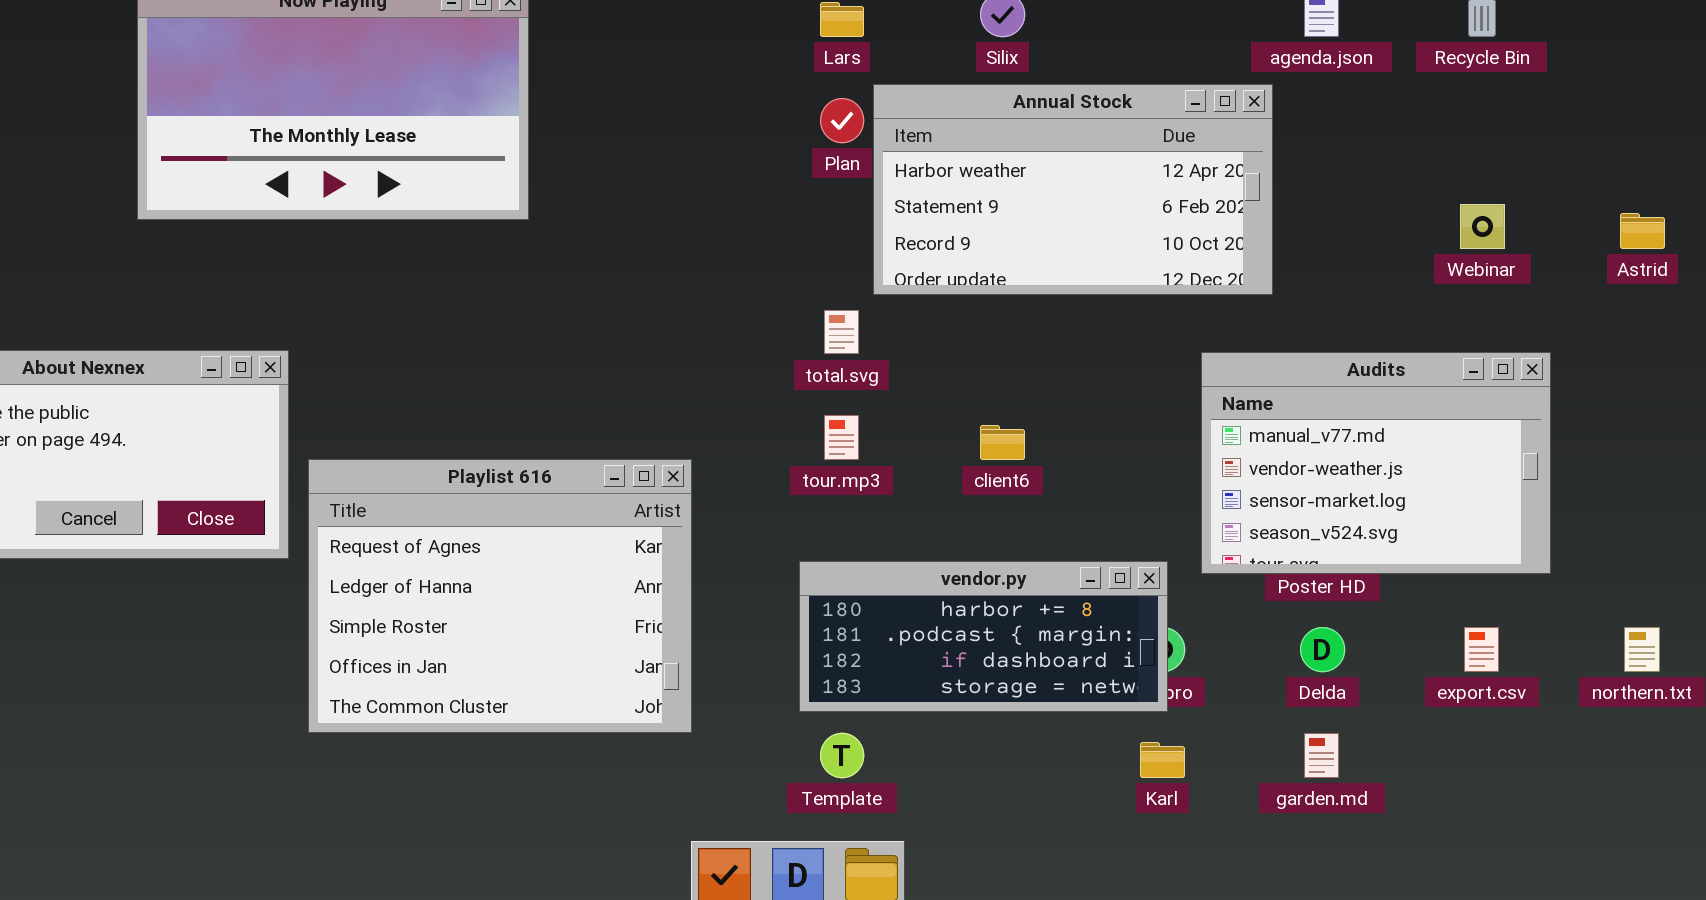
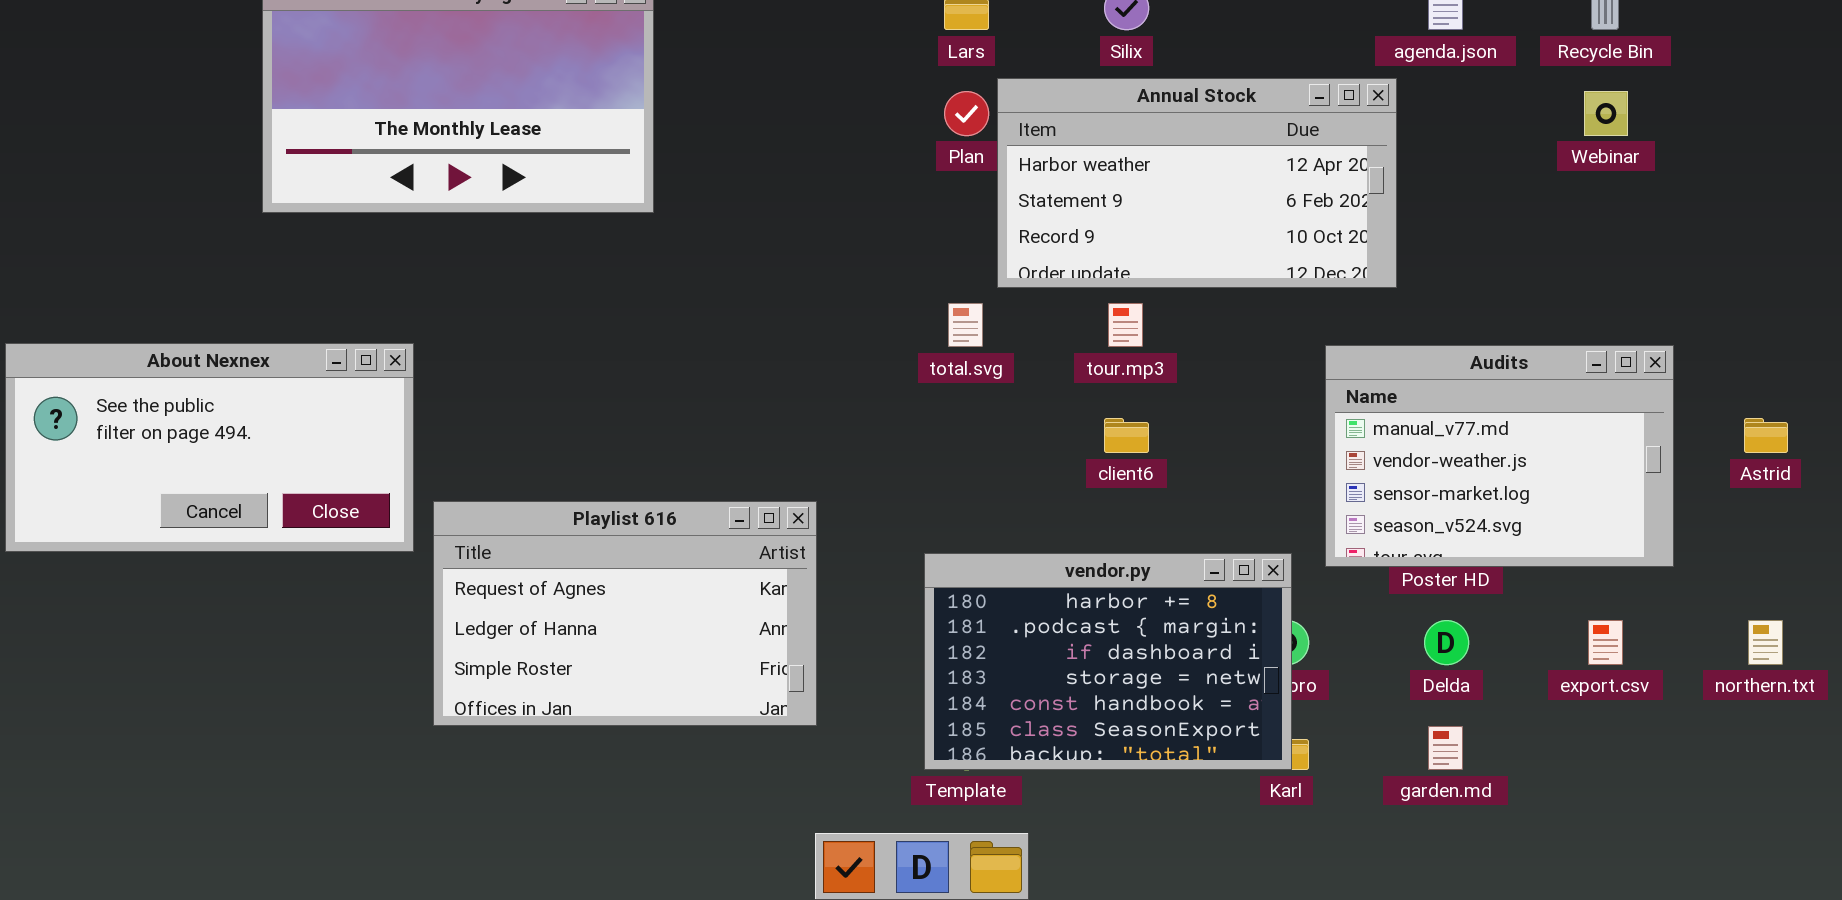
Webinar: [1460,204,1505,249] -> [1584,91,1628,136], moved
Astrid: [1620,213,1665,249] -> [1744,418,1788,453], moved
tour.mp3: [824,415,859,460] -> [1108,303,1143,347], moved
Playlist 616: [308,459,692,733] -> [433,501,817,726], resized
vendor.py: [799,561,1168,712] -> [924,553,1292,770], resized

